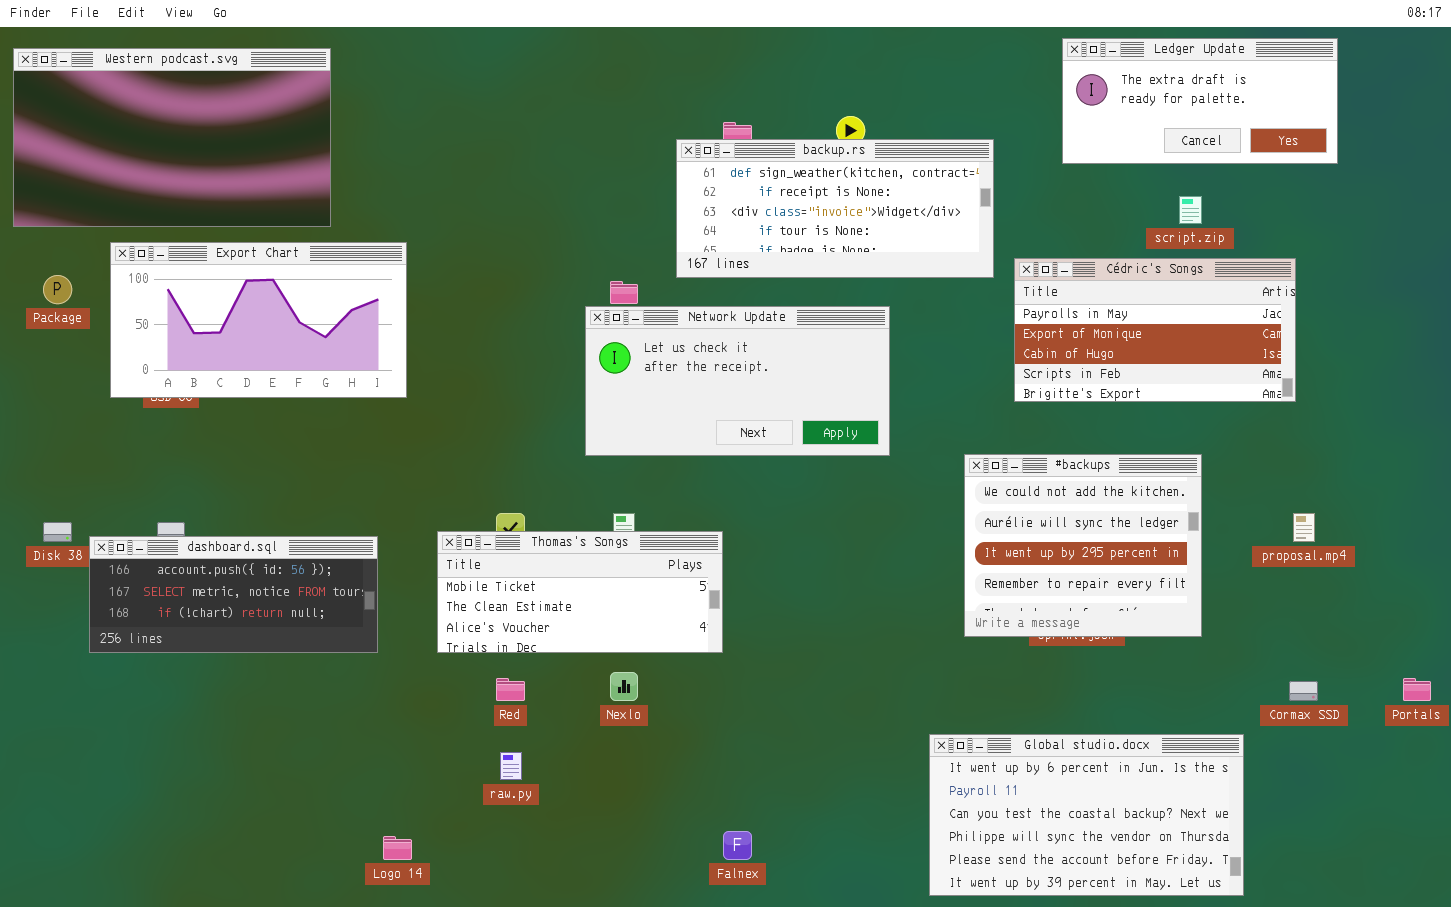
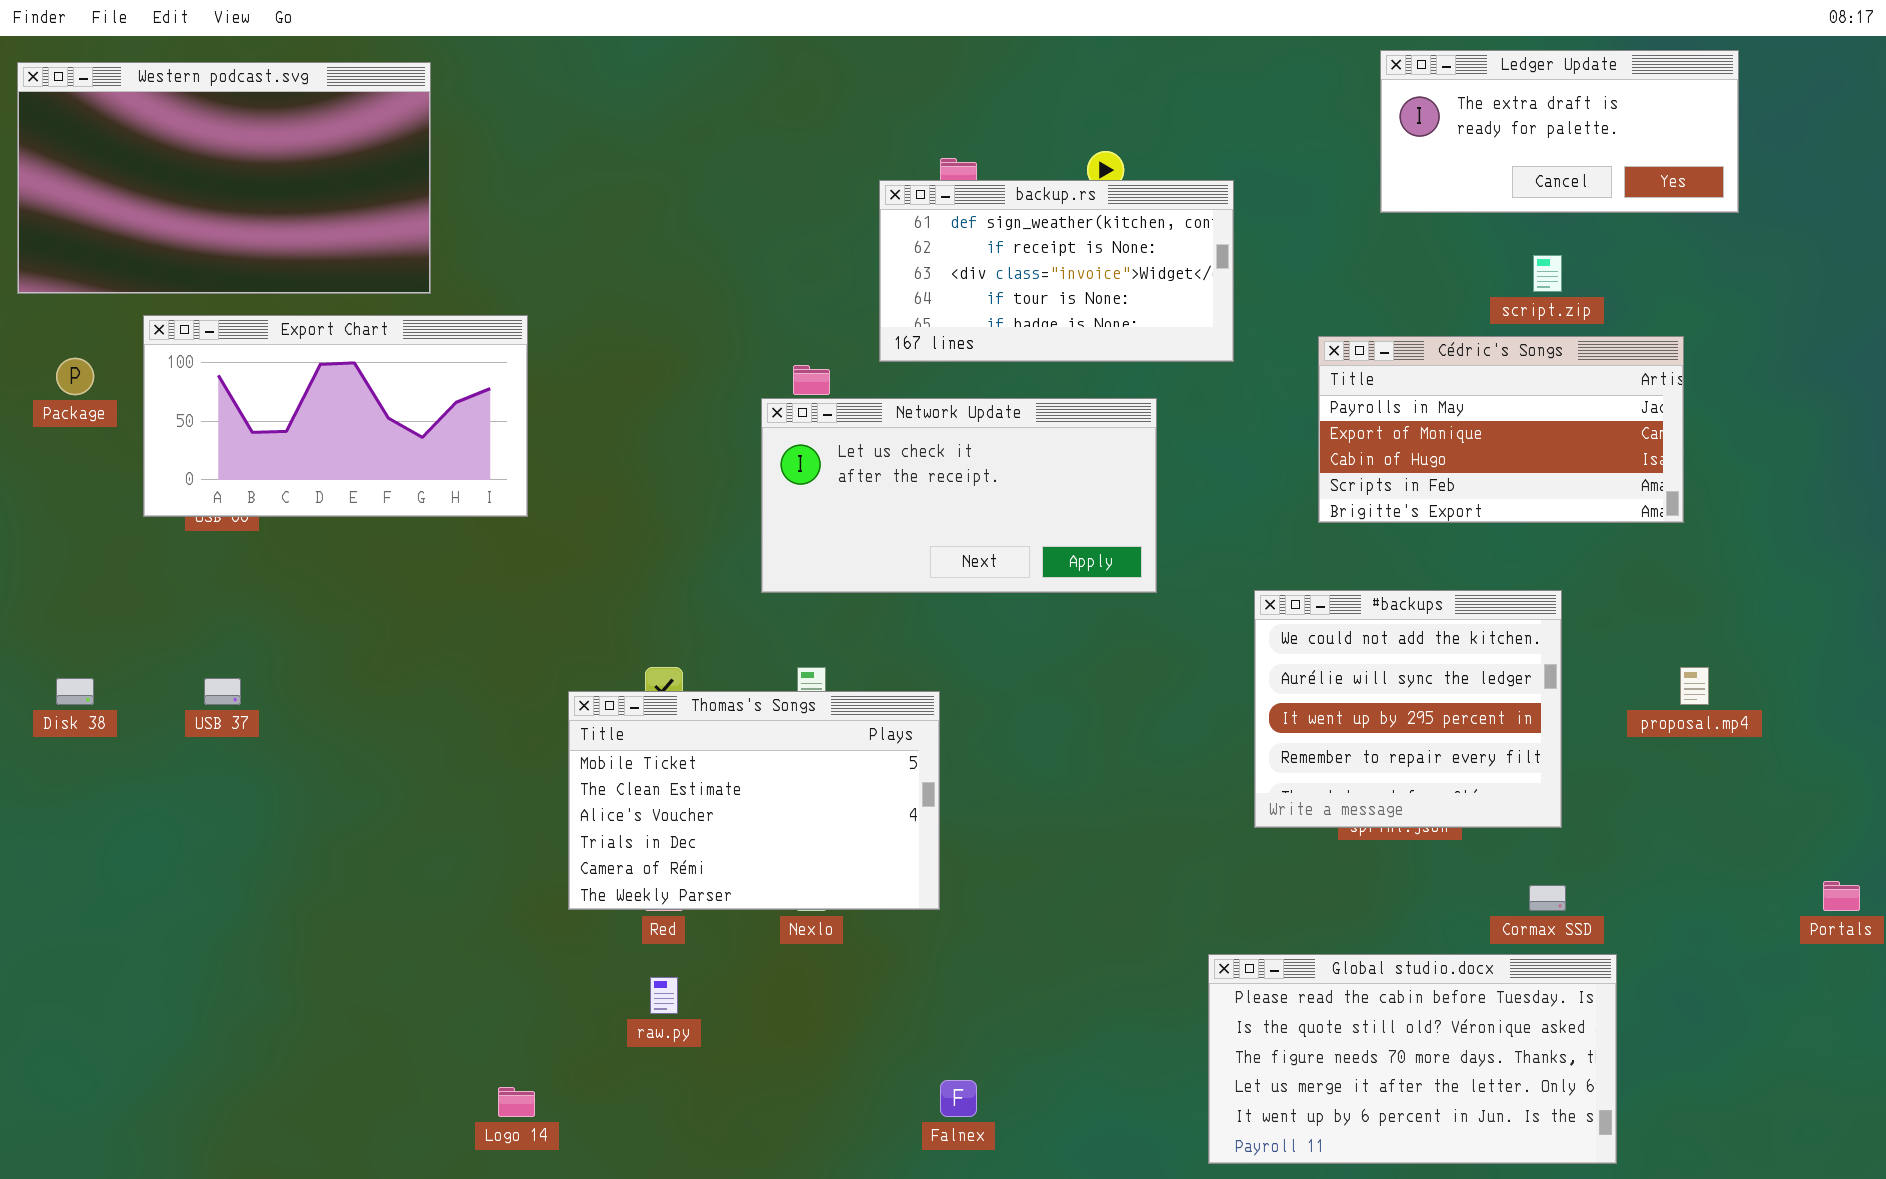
backup.rs: [676,139,994,278] -> [879,180,1234,362], resized
Thomas's Songs: [437,531,723,653] -> [568,691,940,910], resized
dashboard.sql: [89,536,378,653] -> none, closed
Cormax SSD: [1289,681,1318,701] -> [1529,885,1566,911], moved
Global studio.docx: [929,734,1244,896] -> [1208,954,1617,1164], scrolled up 4 rows

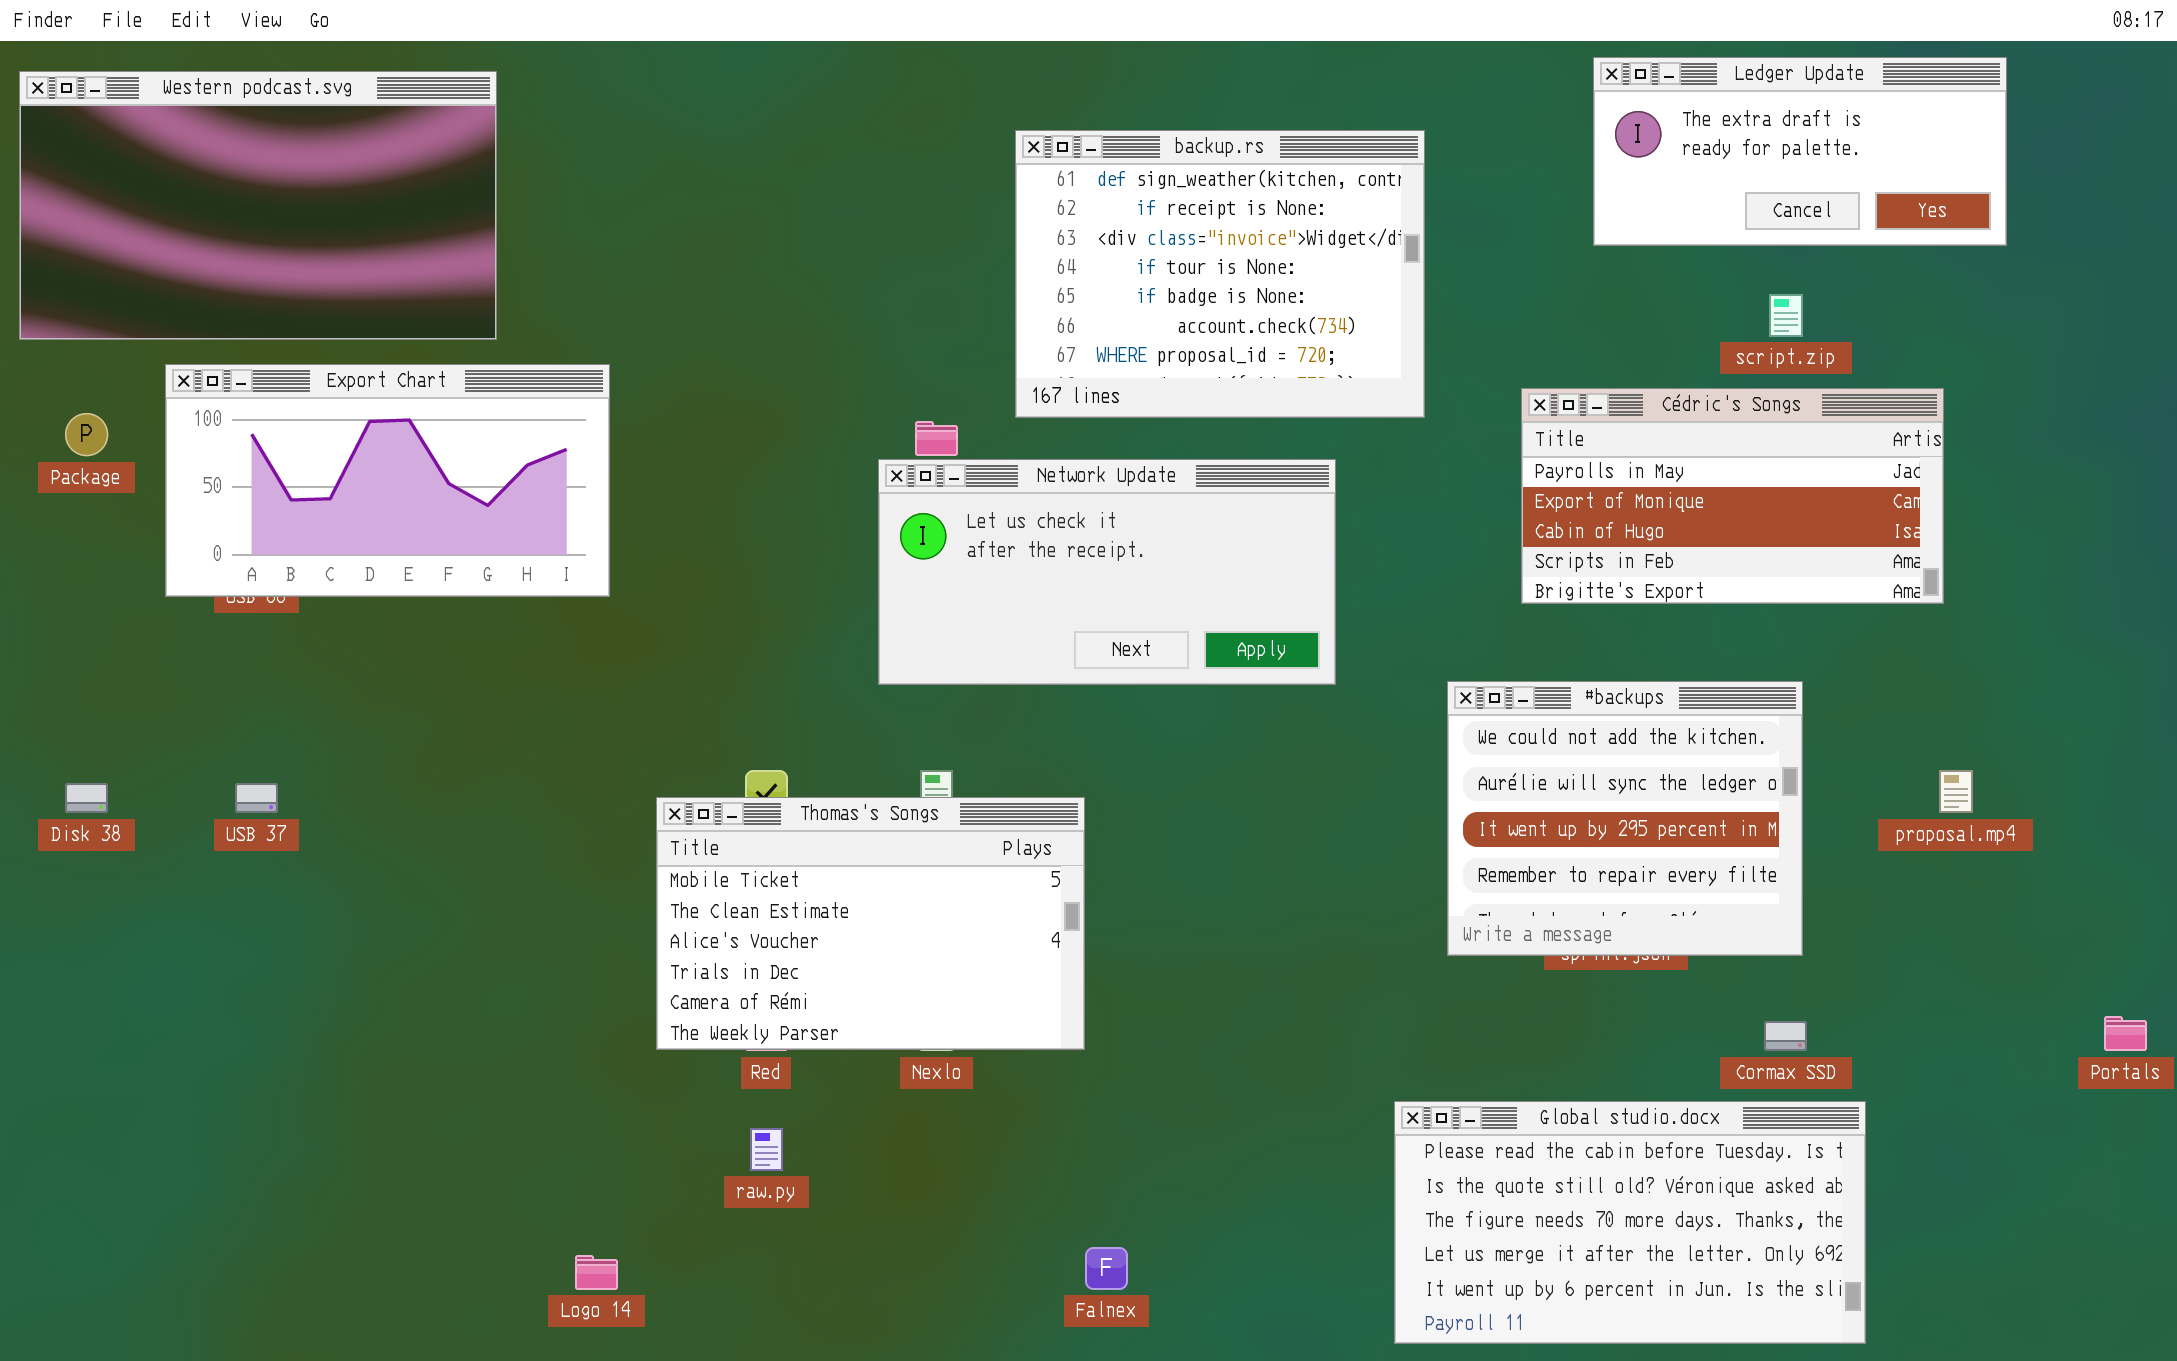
backup.rs: [879,180,1234,362] -> [1015,130,1425,418], resized

